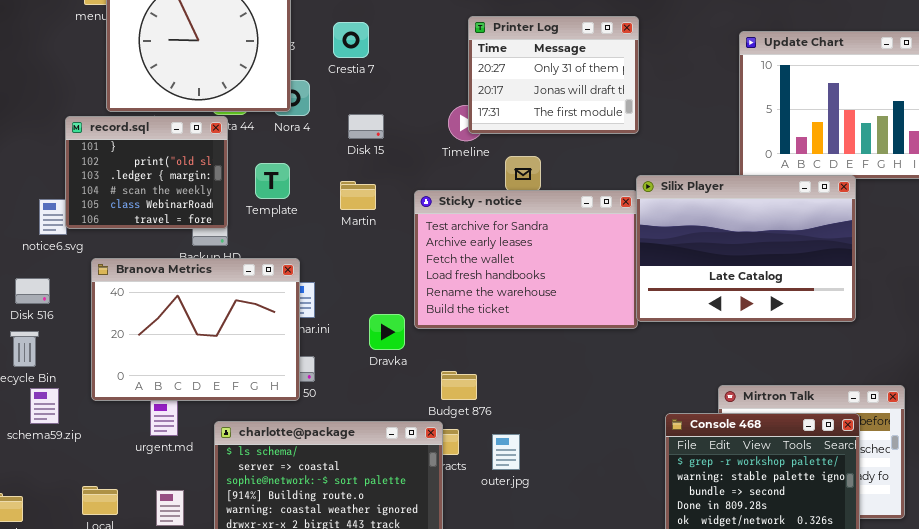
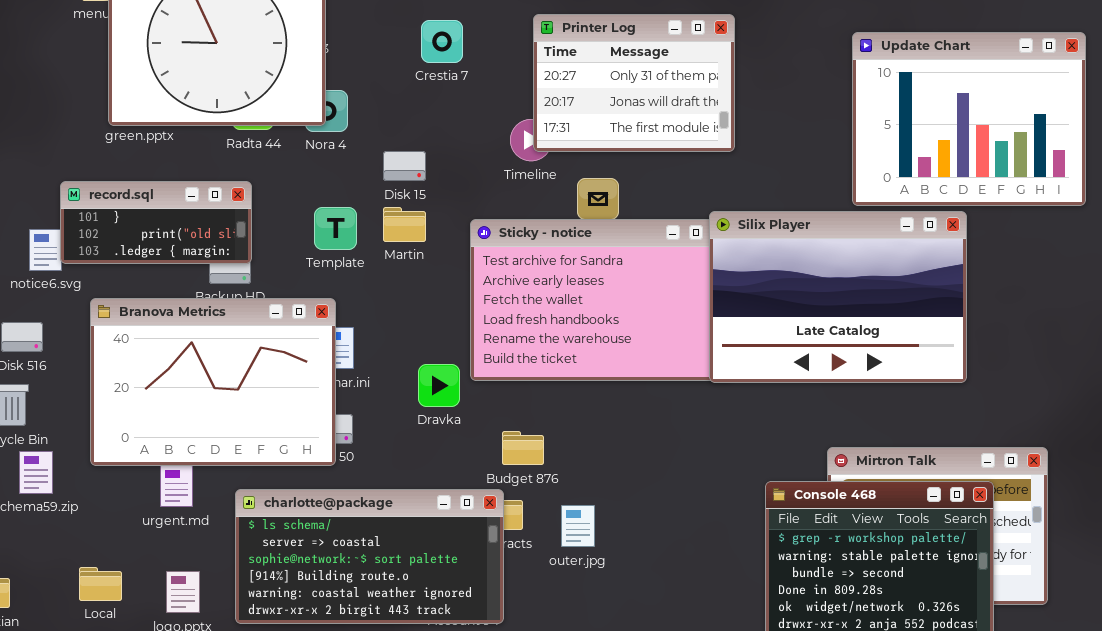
Crestia 7: [333,22,369,58] -> [421,20,463,63], moved
Disk 15: [348,114,384,139] -> [383,151,426,181], moved
record.sql: [65,116,228,229] -> [60,181,252,264], resized
Template: [255,163,290,199] -> [314,207,357,250], moved
Silix Player: [636,175,856,322] -> [709,211,967,383], moved

